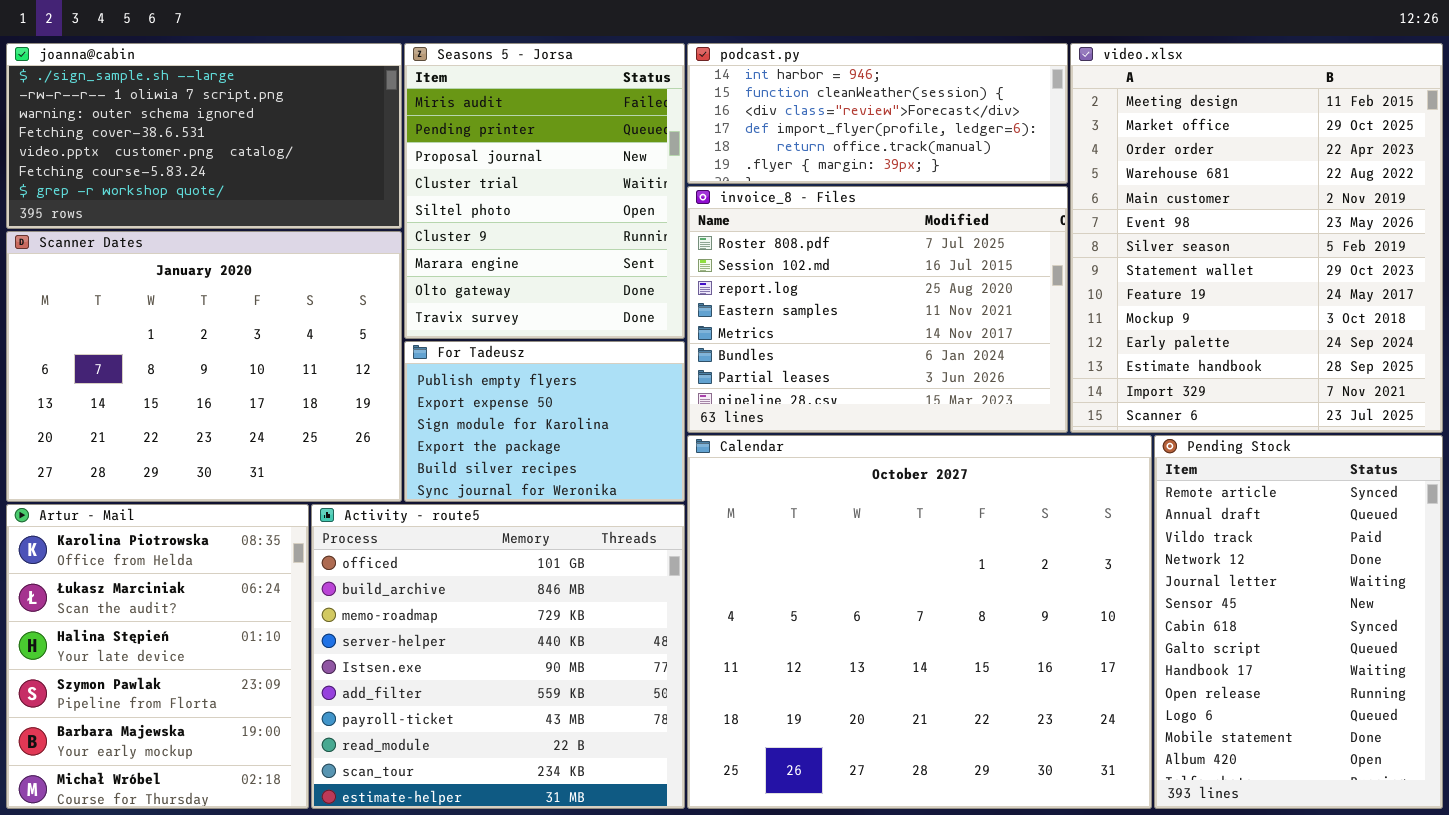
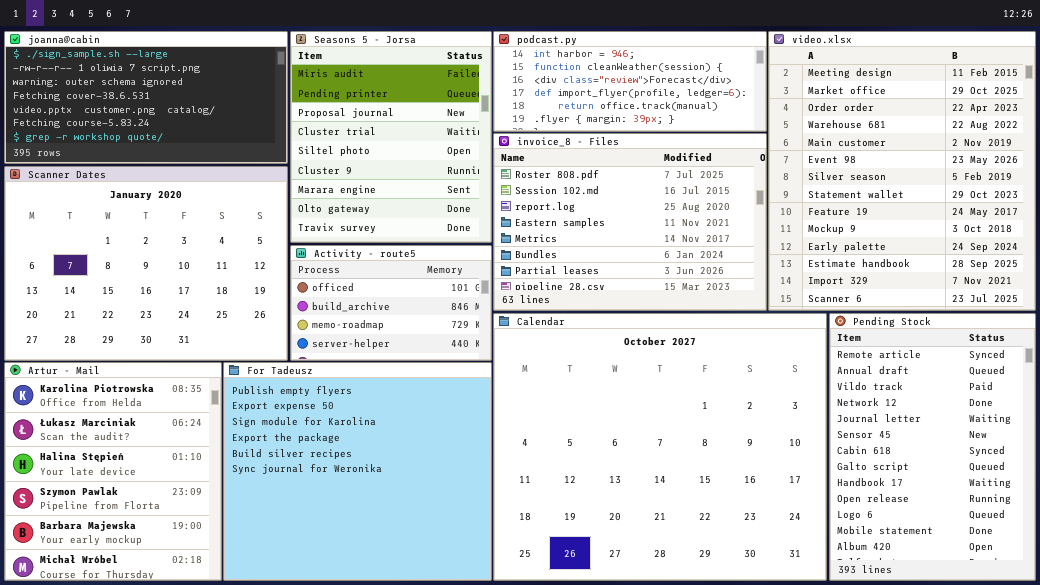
For Tadeusz: [404,341,685,502] -> [223,362,492,581], moved, resized
Activity - route5: [311,504,685,809] -> [290,245,492,361], moved, resized

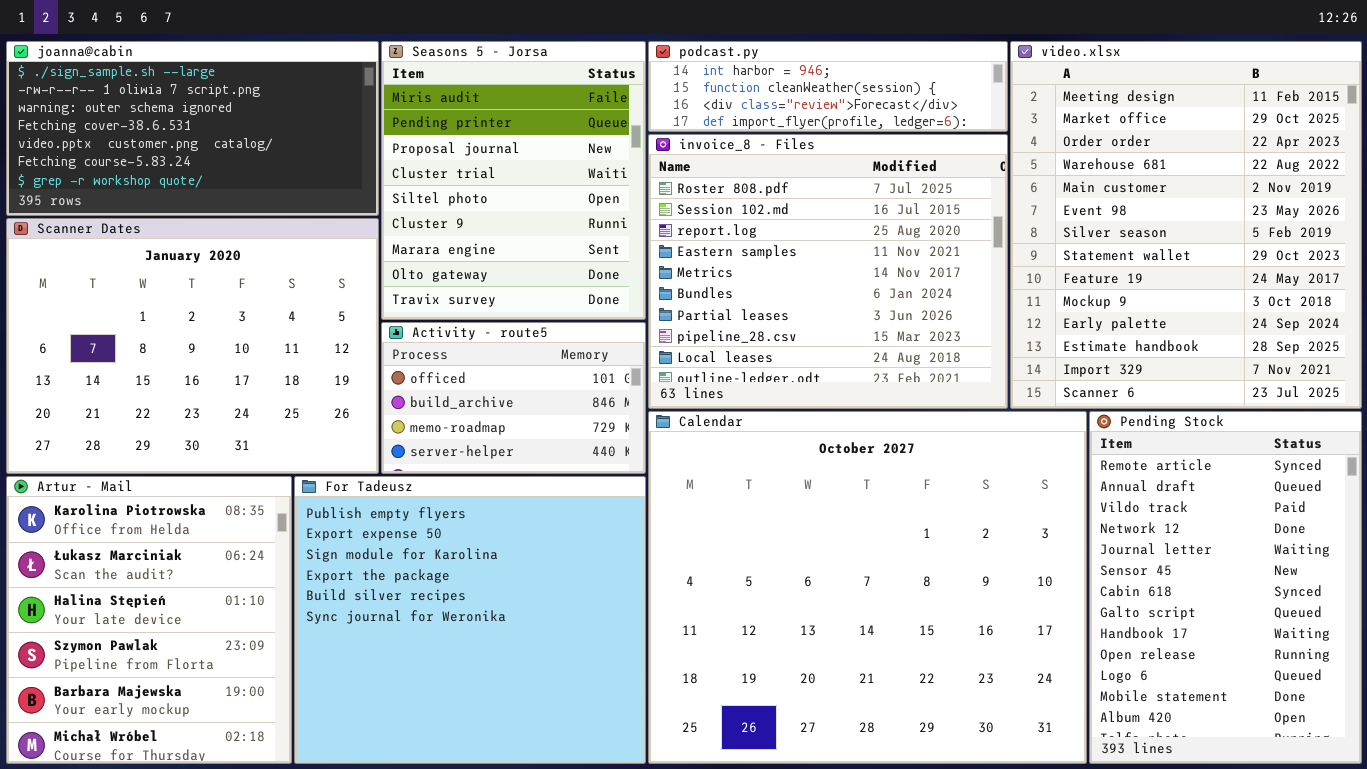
podcast.py: [493,31,767,132] -> [648,41,1008,132], resized
invoice_8 - Files: [493,133,767,311] -> [648,134,1008,409], resized

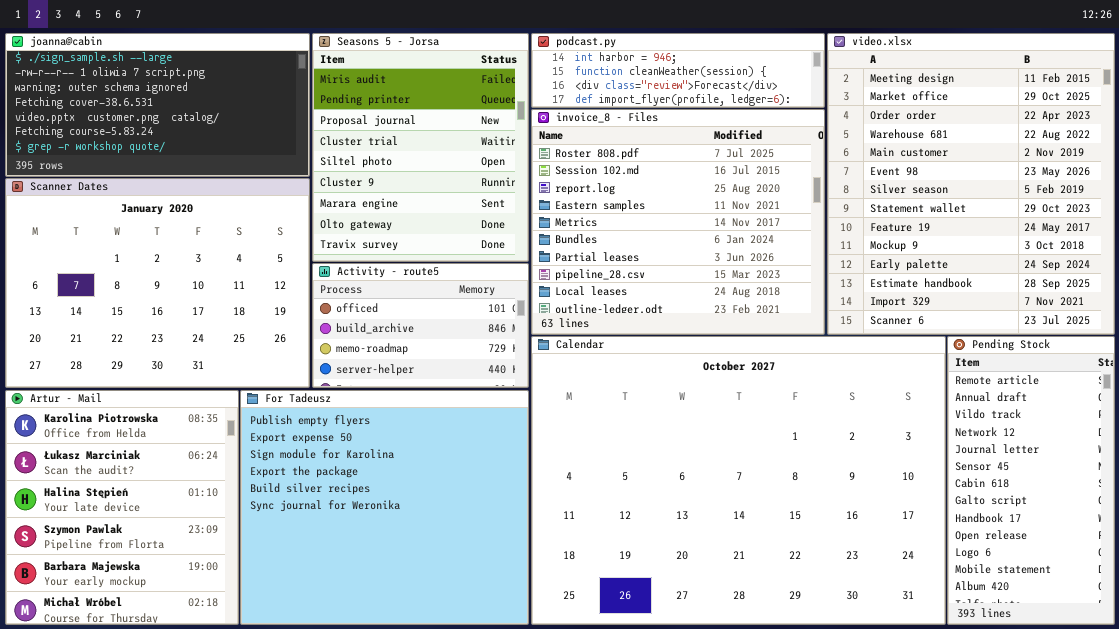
Calendar: [648,411,1087,764] -> [531,336,946,625], resized
Pending Stock: [1089,411,1362,764] -> [947,336,1115,625], resized

